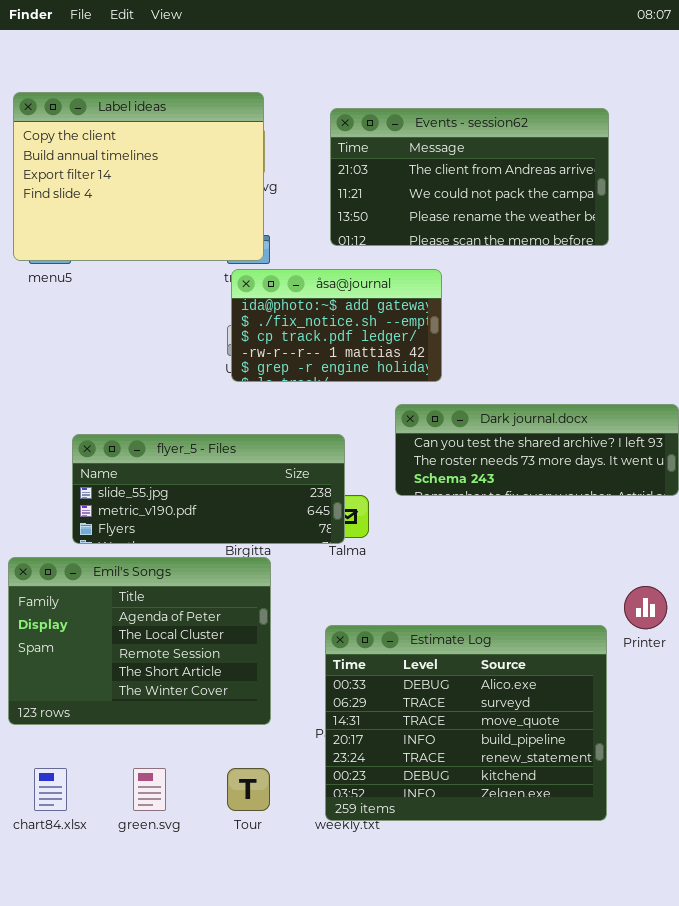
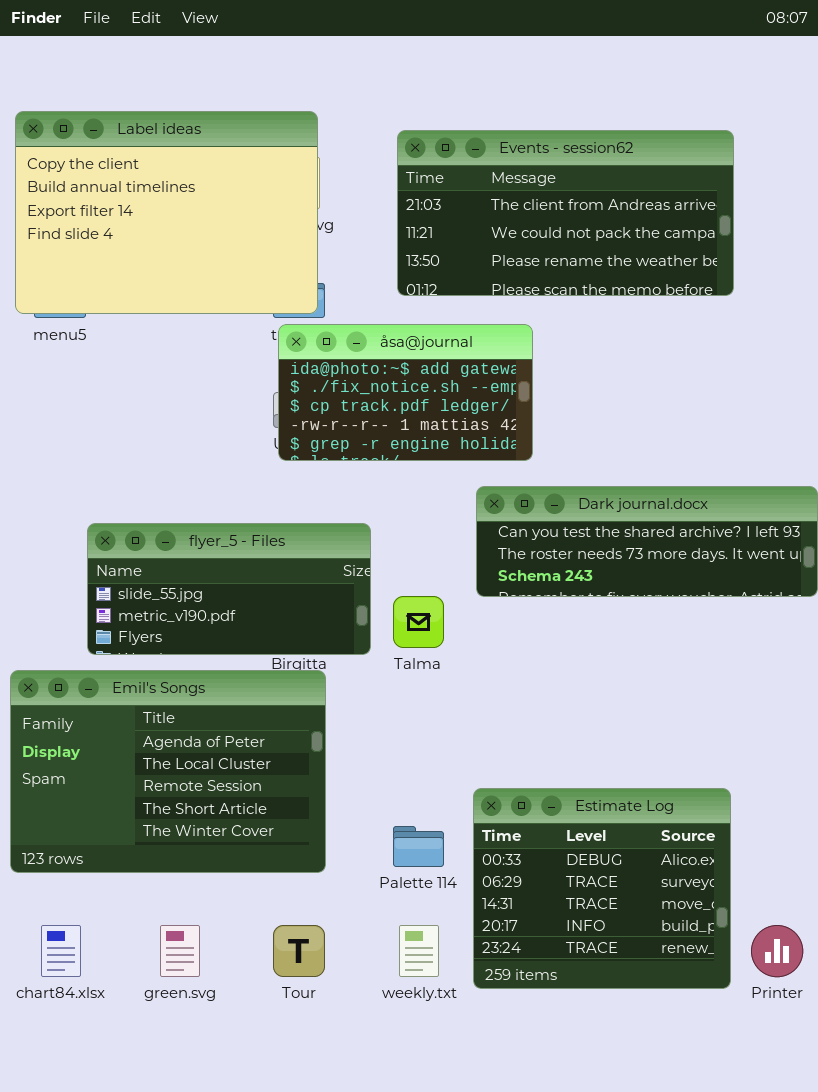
flyer_5 - Files: [72,434,345,544] -> [87,523,371,655], resized
Printer: [624,586,667,629] -> [751,925,803,977], moved
Estimate Log: [325,625,607,821] -> [473,788,731,989], resized

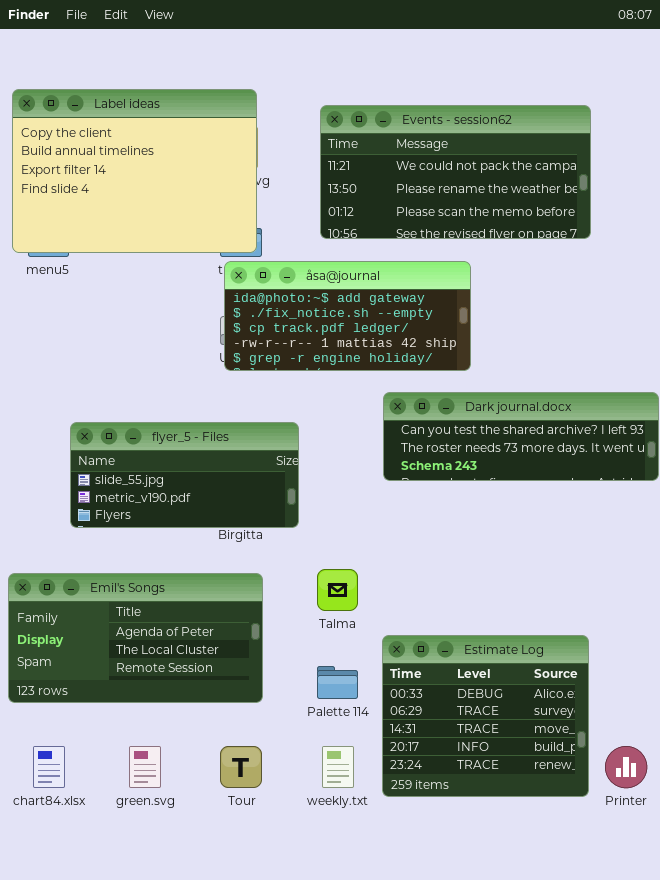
Events - session62: [397,130,734,296] -> [320,105,591,239], scrolled down 1 row
åsa@journal: [278,324,533,461] -> [224,261,471,371], resized
Talma: [393,596,444,648] -> [317,569,358,611], moved
Emil's Songs: [10,670,326,873] -> [8,573,263,703], resized

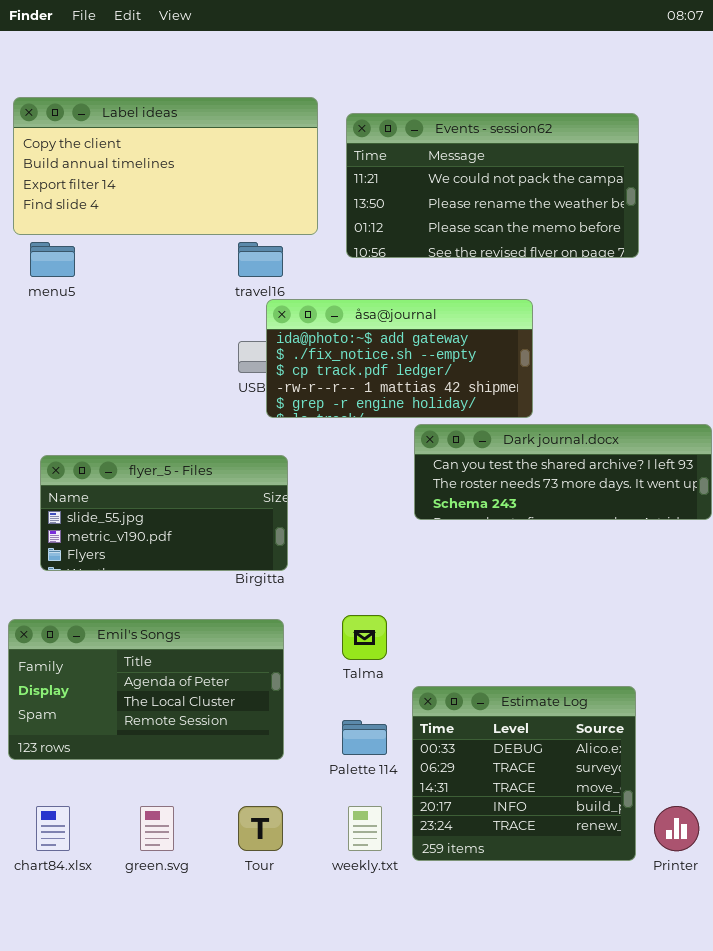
Label ideas: [12,89,257,253] -> [13,97,318,235], resized
åsa@journal: [224,261,471,371] -> [266,299,533,418], moved
flyer_5 - Files: [70,422,299,528] -> [40,455,288,571], moved

